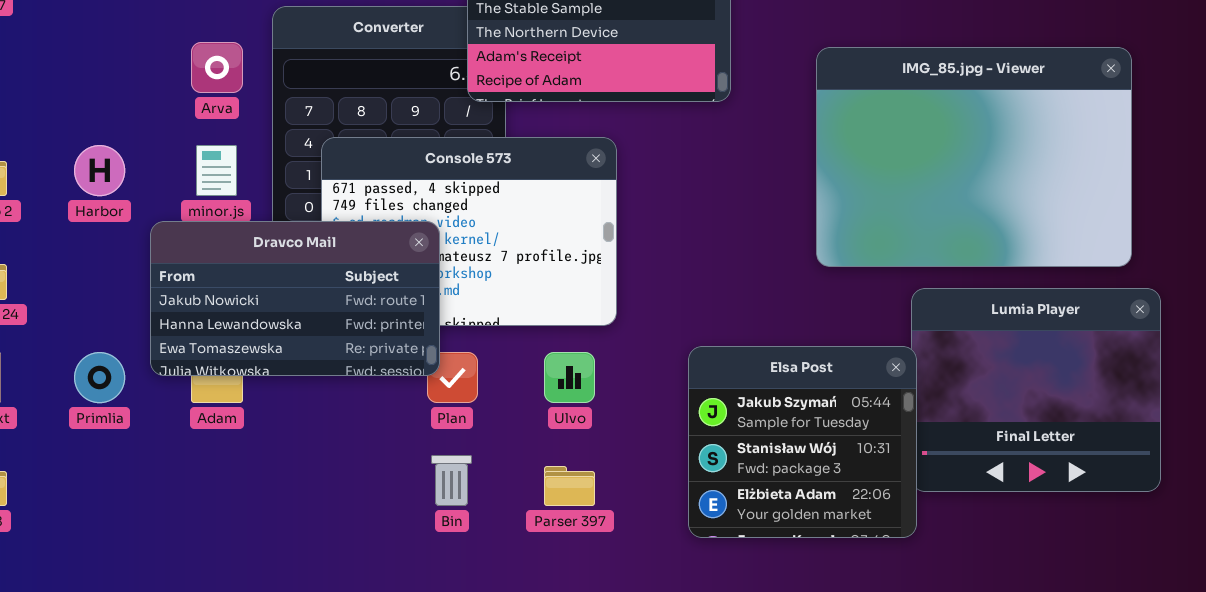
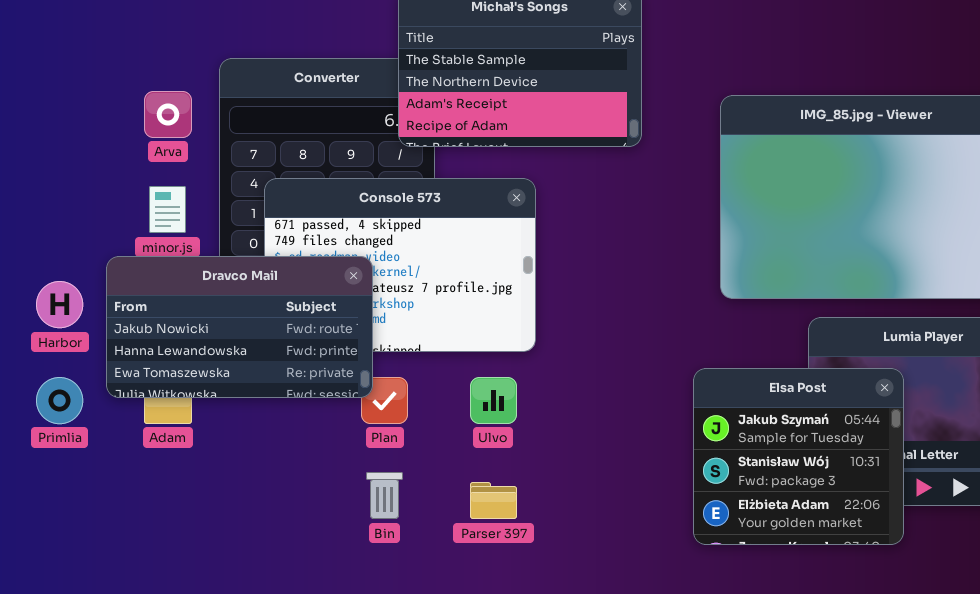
Harbor: [74,145,125,196] -> [36,281,83,328], moved
Elsa Post: [688,346,917,538] -> [693,368,904,545], moved

